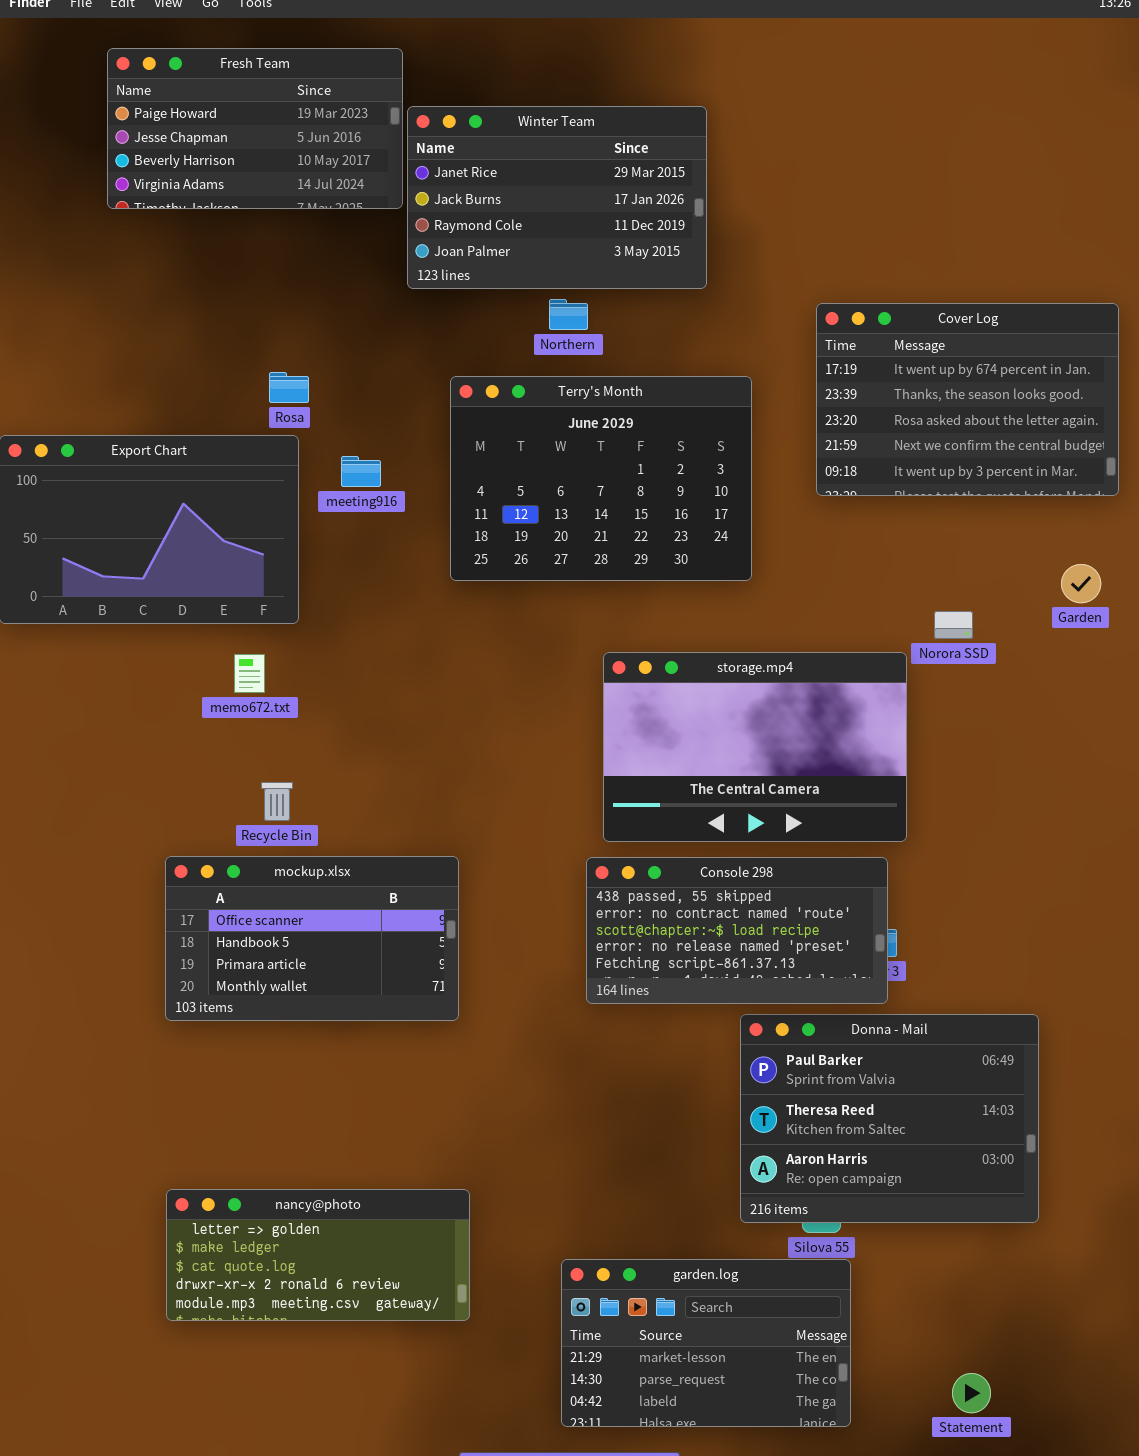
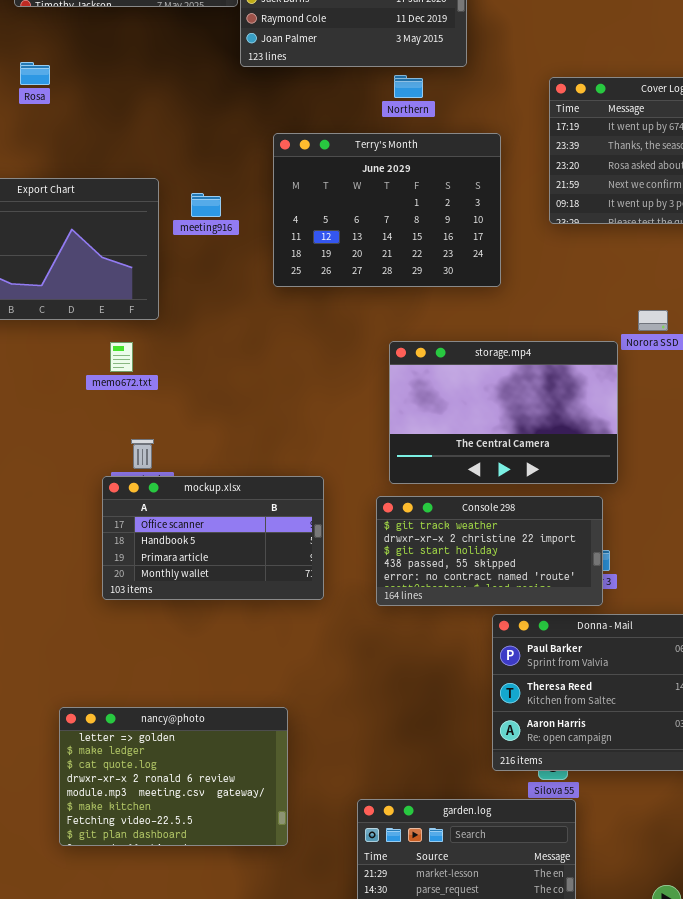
Northern: [549,299,588,330] -> [394,75,423,98], moved
Rosa: [269,372,309,403] -> [20,62,50,85], moved
mockup.xlsx: [165,856,459,1021] -> [102,476,324,600], moved
Console 298: [586,857,888,1004] -> [376,496,603,606], scrolled up 3 rows
nancy@photo: [166,1189,470,1321] -> [59,707,288,846], resized

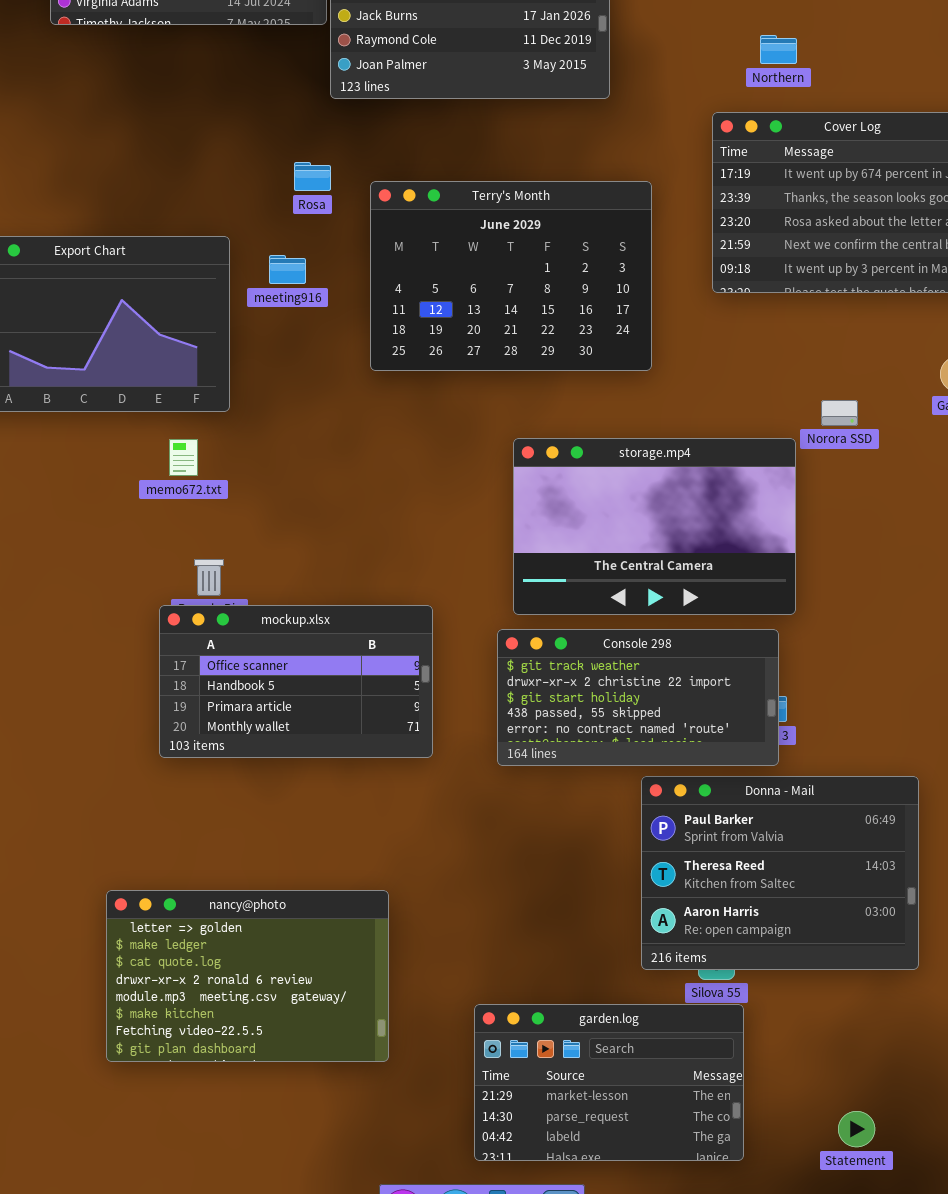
Rosa: [20,62,50,85] -> [294,162,331,191], moved
Northern: [394,75,423,98] -> [760,35,797,64], moved

